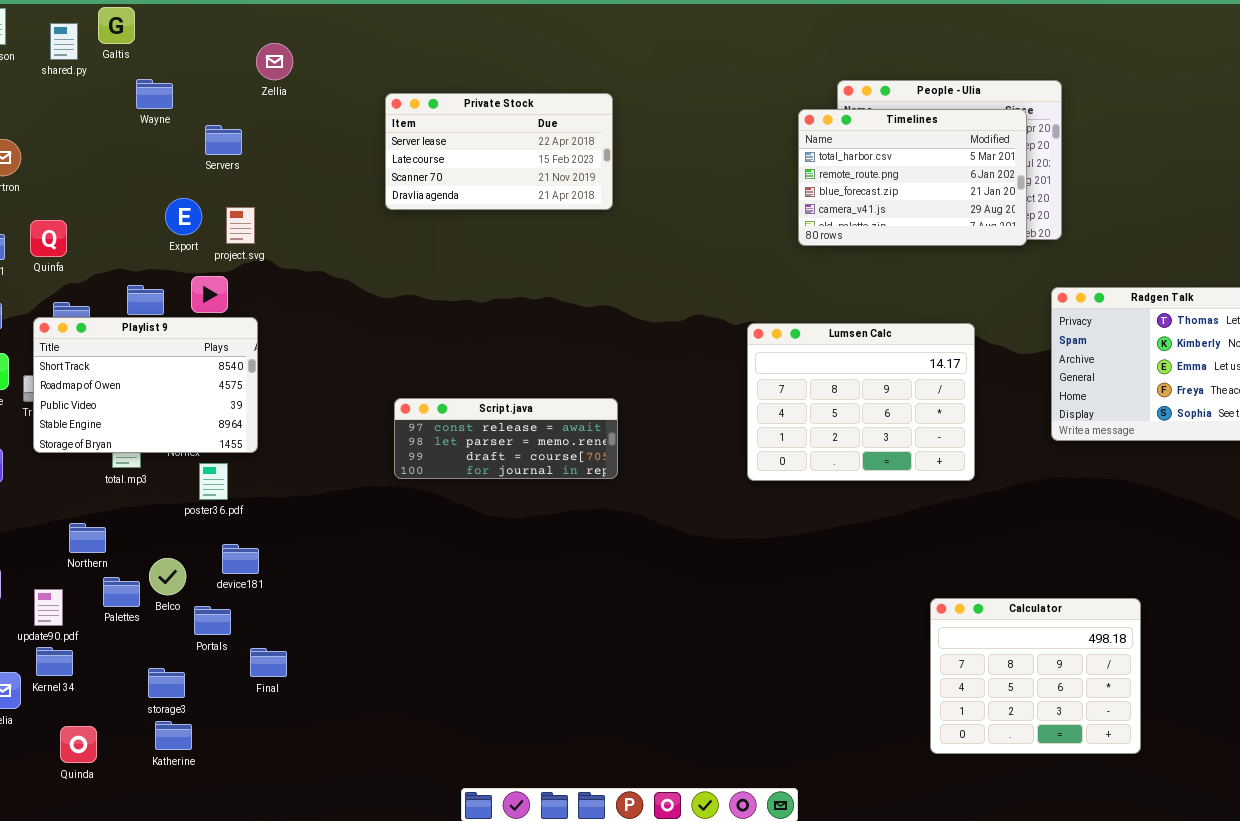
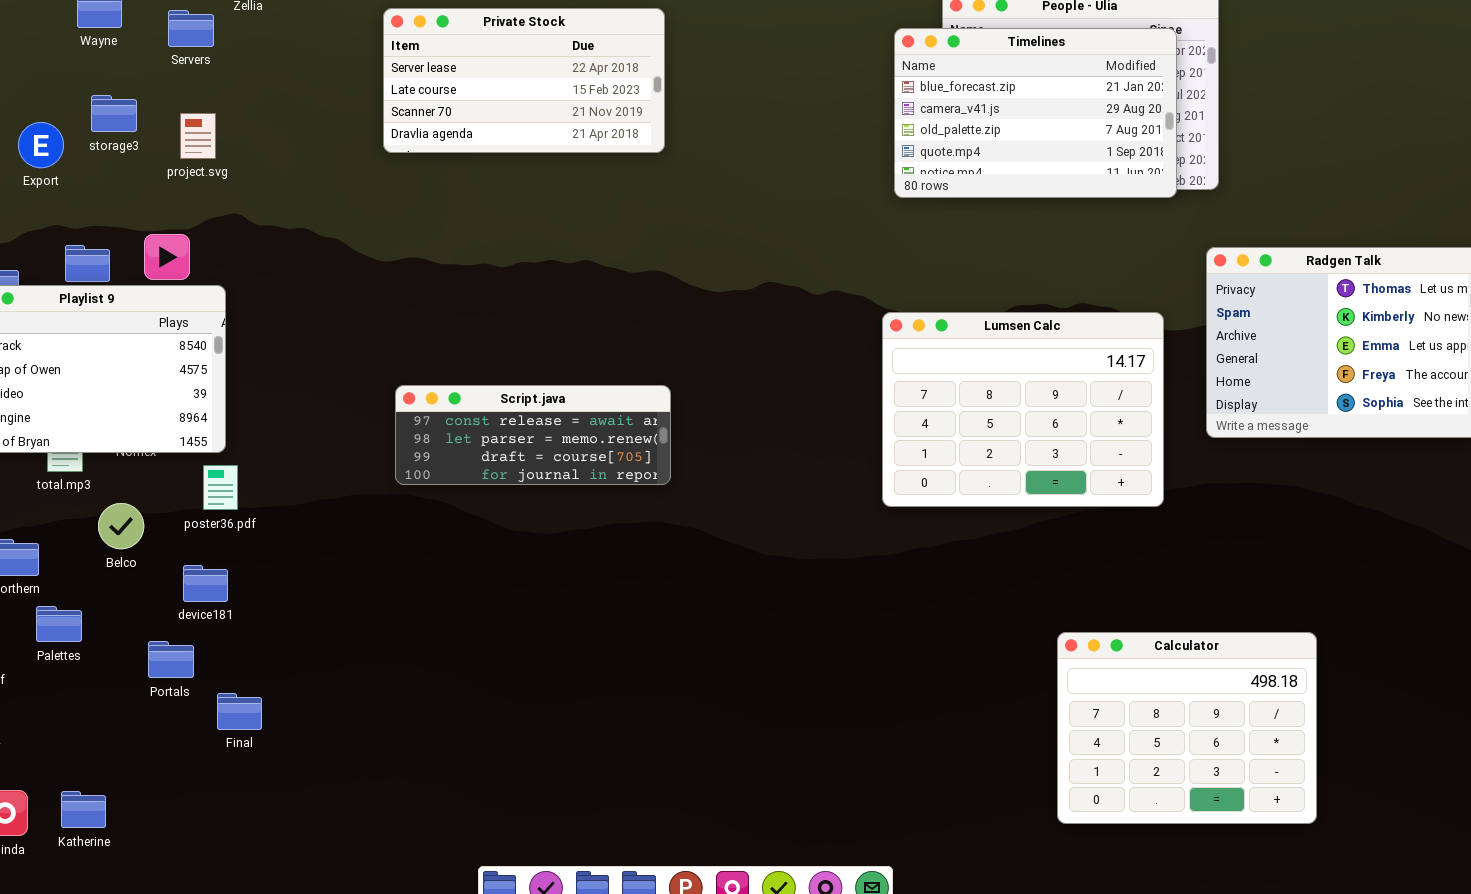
Timelines: [798,109,1027,246] -> [894,28,1177,198], scrolled down 2 rows
Servers: [205,125,242,155] -> [168,10,214,47], moved
Export: [165,198,202,235] -> [18,122,64,168], moved
project.svg: [226,207,255,244] -> [180,113,216,159], moved
Lumsen Calc: [747,323,975,481] -> [882,312,1164,507], moved
poster36.pdf: [199,463,228,500] -> [203,465,238,510], moved
Belco: [149,558,186,595] -> [98,503,144,549], moved
storage3: [148,668,185,698] -> [91,95,137,132], moved
Katherine: [155,721,192,750] -> [61,791,106,828], moved

